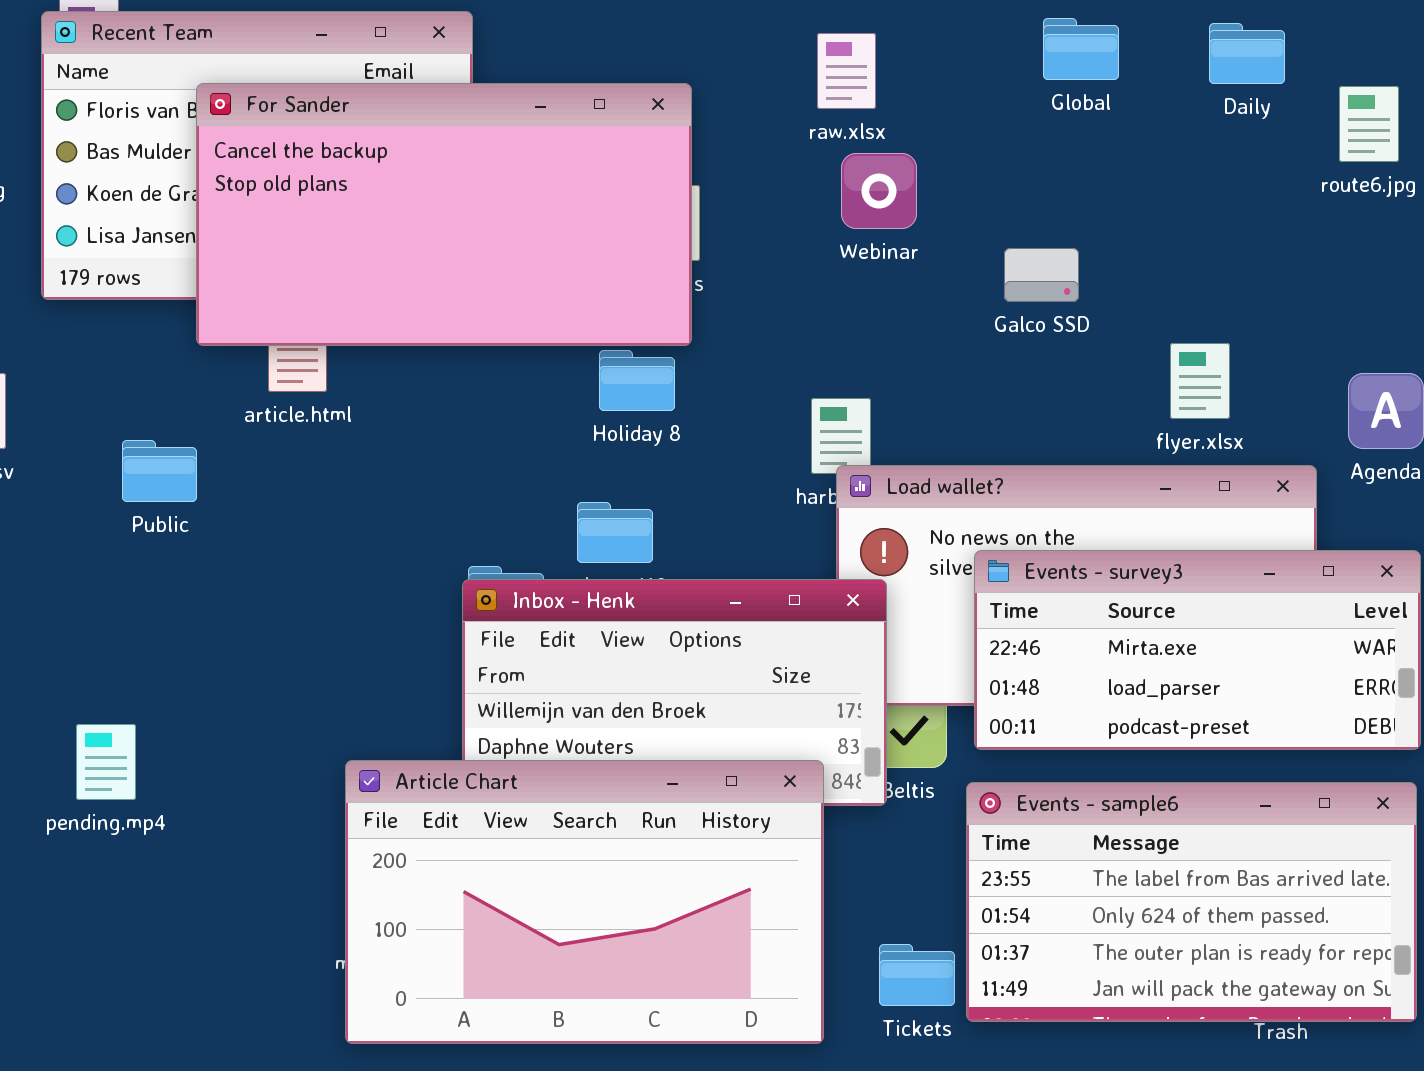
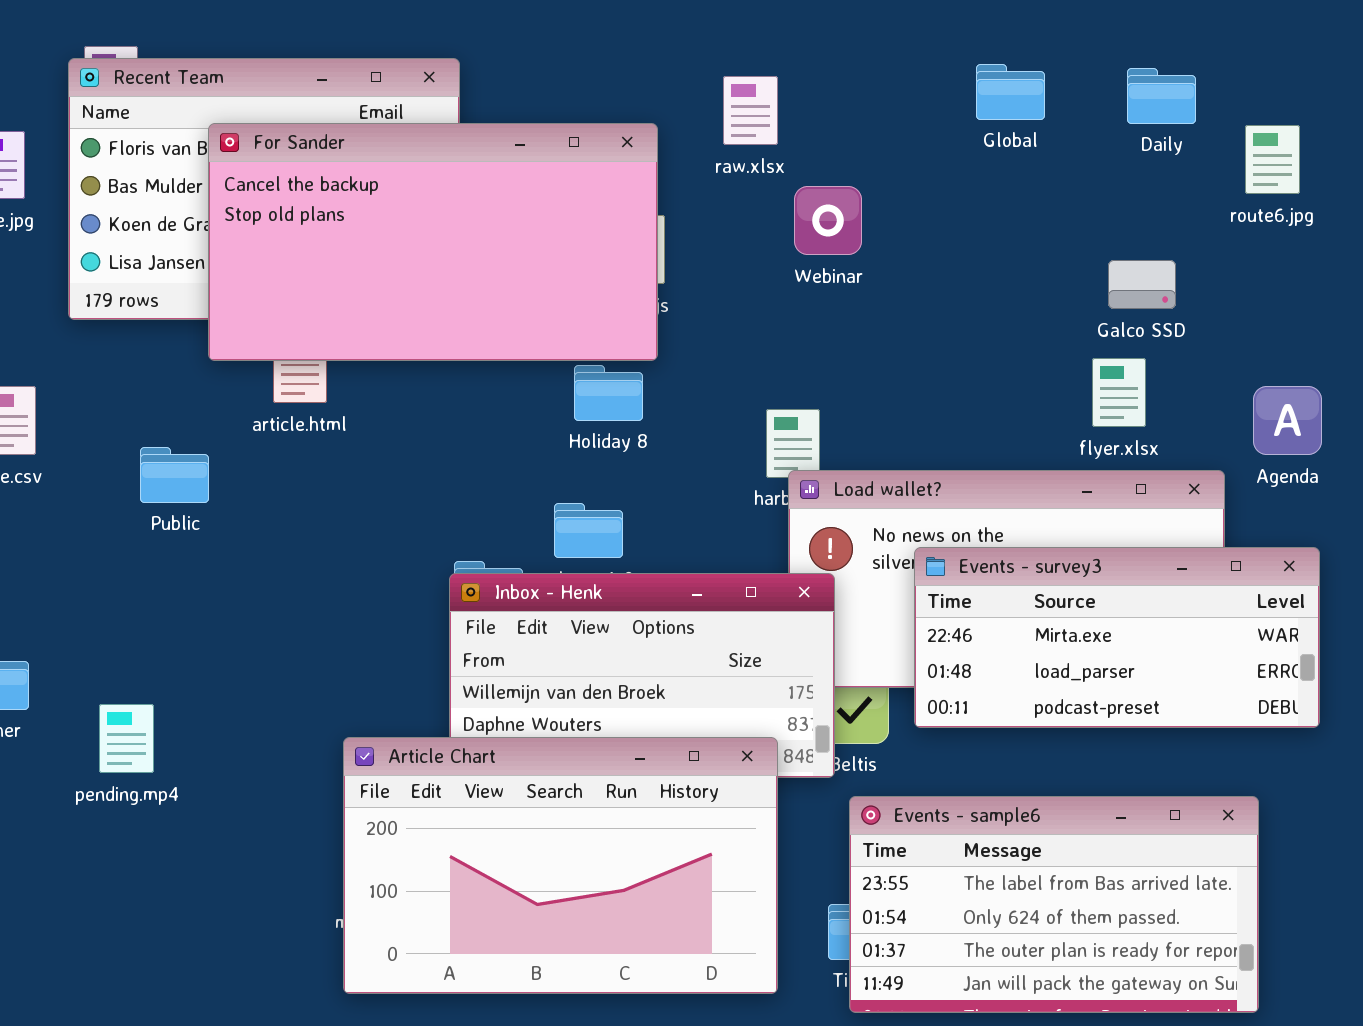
raw.xlsx: [817,33,876,109] -> [723,76,778,145], moved
Galco SSD: [1004,248,1079,302] -> [1108,260,1176,309], moved
Events - sample6: [966,782,1417,1022] -> [849,796,1259,1013], moved

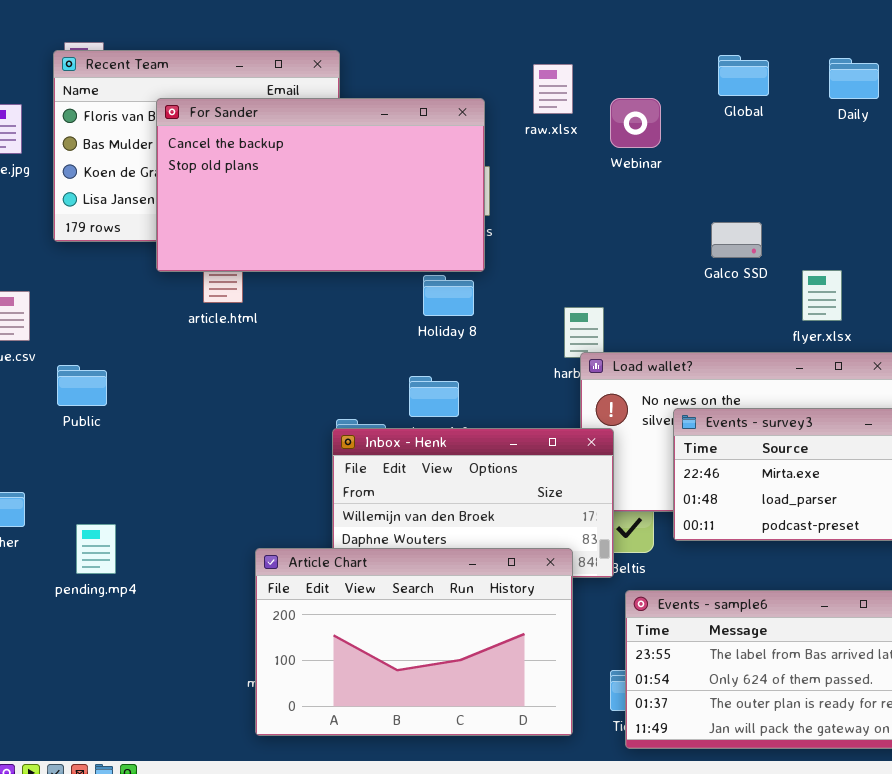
Webinar: [794,186,862,255] -> [610,98,661,148], moved
Galco SSD: [1108,260,1176,309] -> [711,222,762,258], moved
Public: [140,447,209,503] -> [57,365,107,406], moved

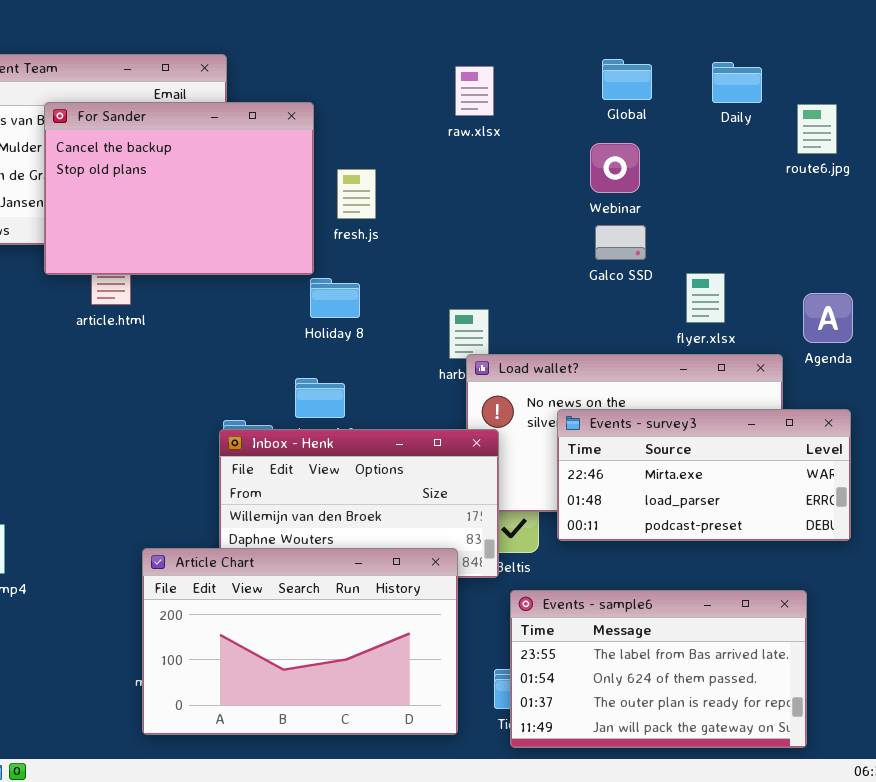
raw.xlsx: [533,64,573,114] -> [455,66,494,116], moved
For Sander: [156,98,485,272] -> [44,102,314,275], resized
Webinar: [610,98,661,148] -> [590,143,640,193], moved

